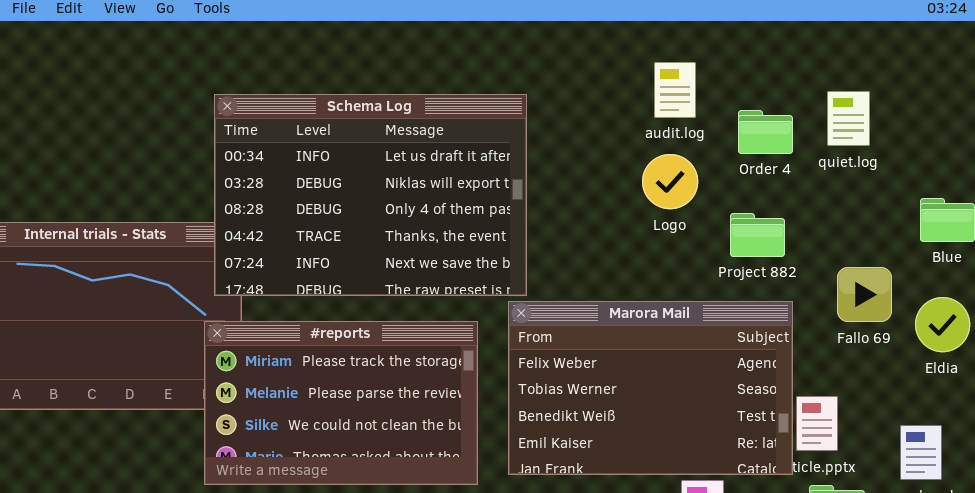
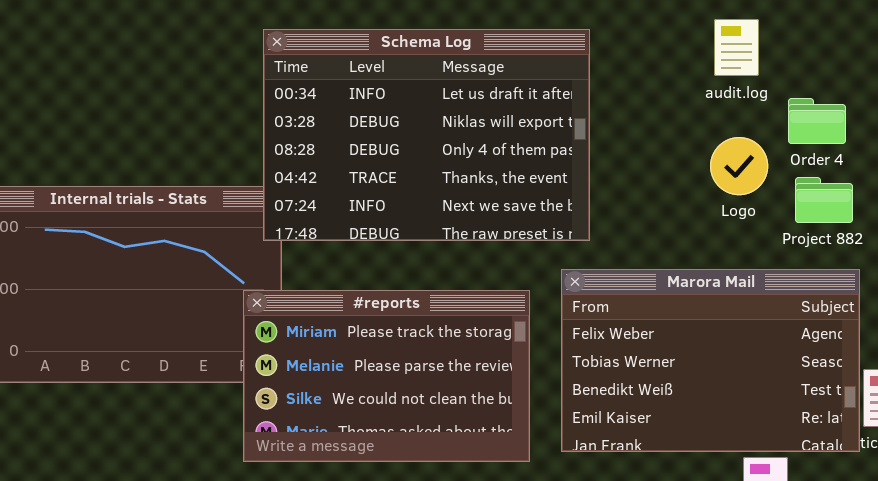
Schema Log: [214,94,527,296] -> [263,29,590,241], moved
Order 4: [738,110,793,154] -> [788,98,846,144], moved
Logo: [642,154,698,209] -> [710,137,768,195], moved

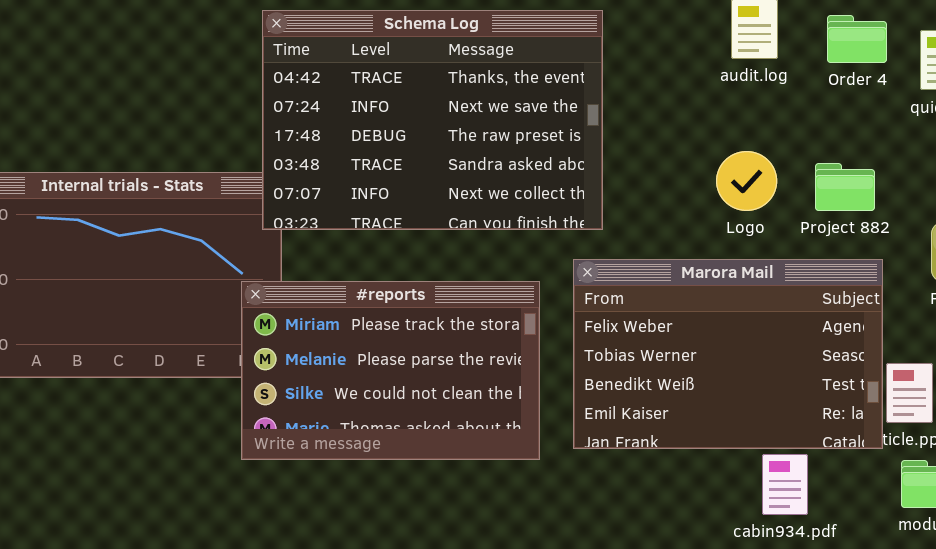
Schema Log: [263,29,590,241] -> [262,10,603,230], scrolled down 3 rows
Order 4: [788,98,846,144] -> [827,15,887,63], moved
Logo: [710,137,768,195] -> [716,151,777,211], moved

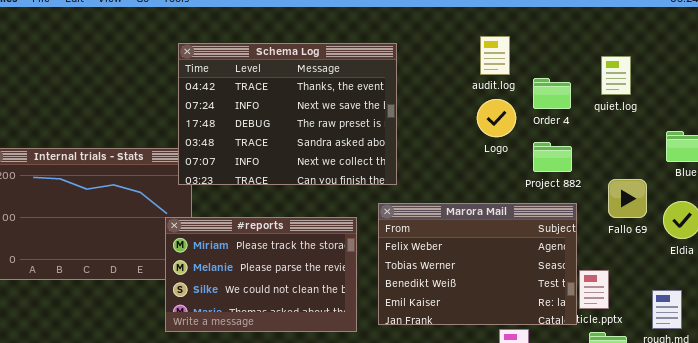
Order 4: [827,15,887,63] -> [533,78,571,109], moved
Logo: [716,151,777,211] -> [477,99,516,137], moved

